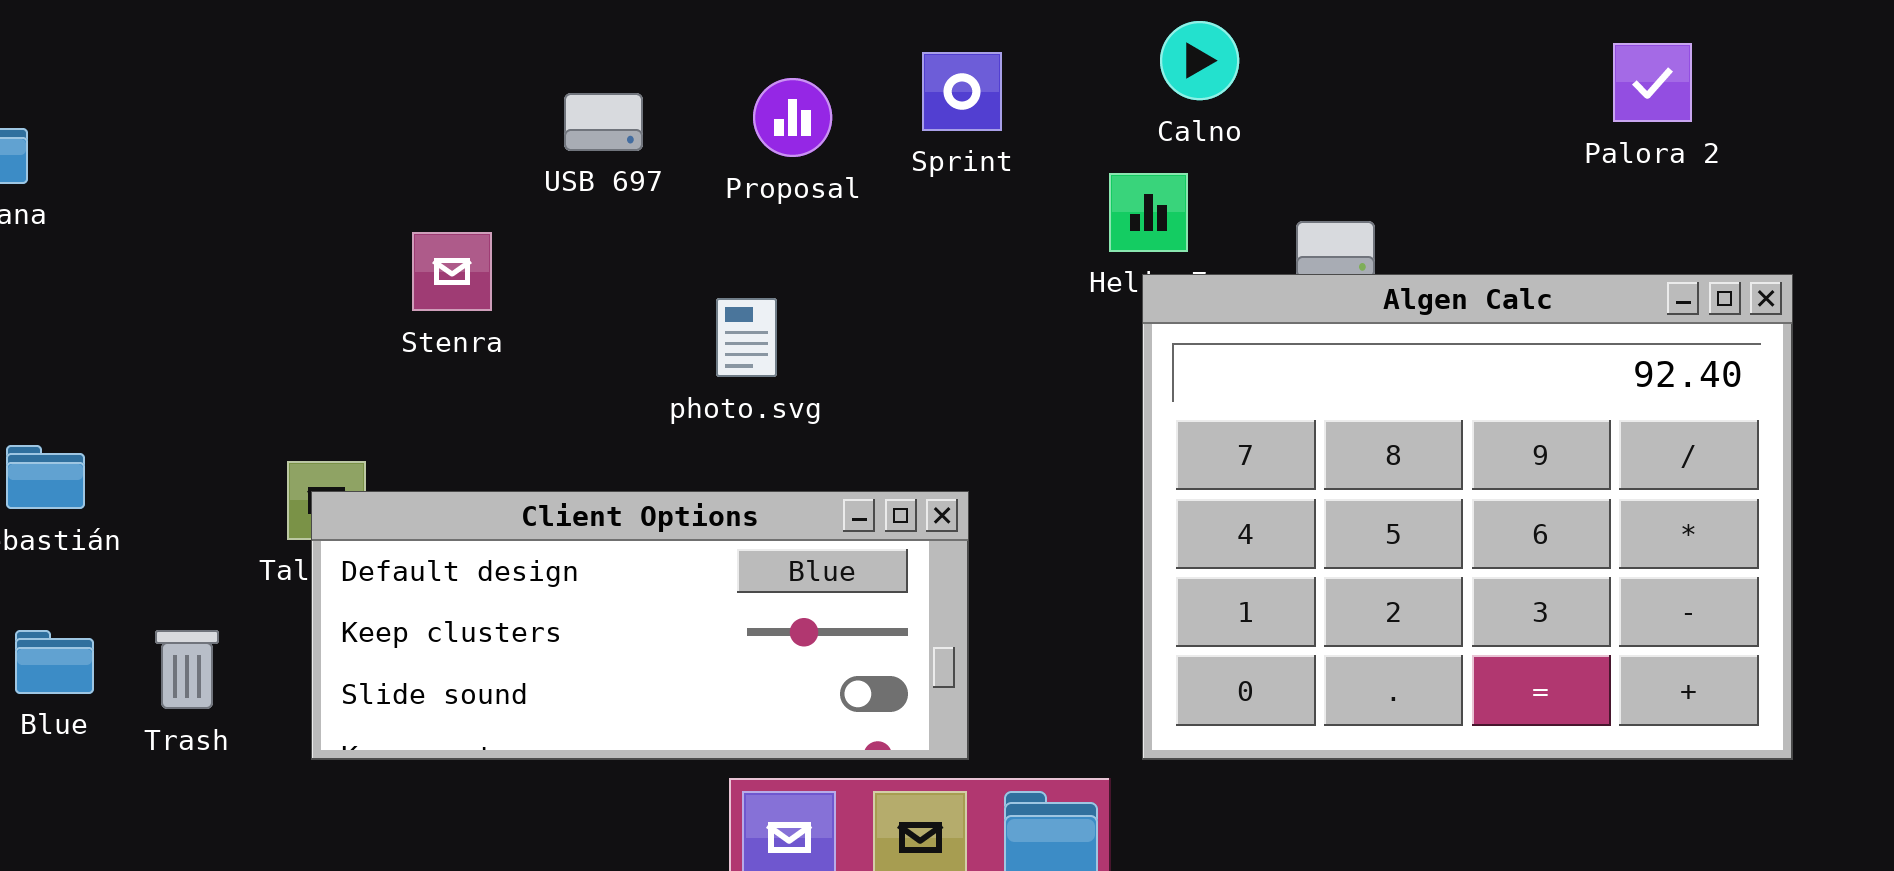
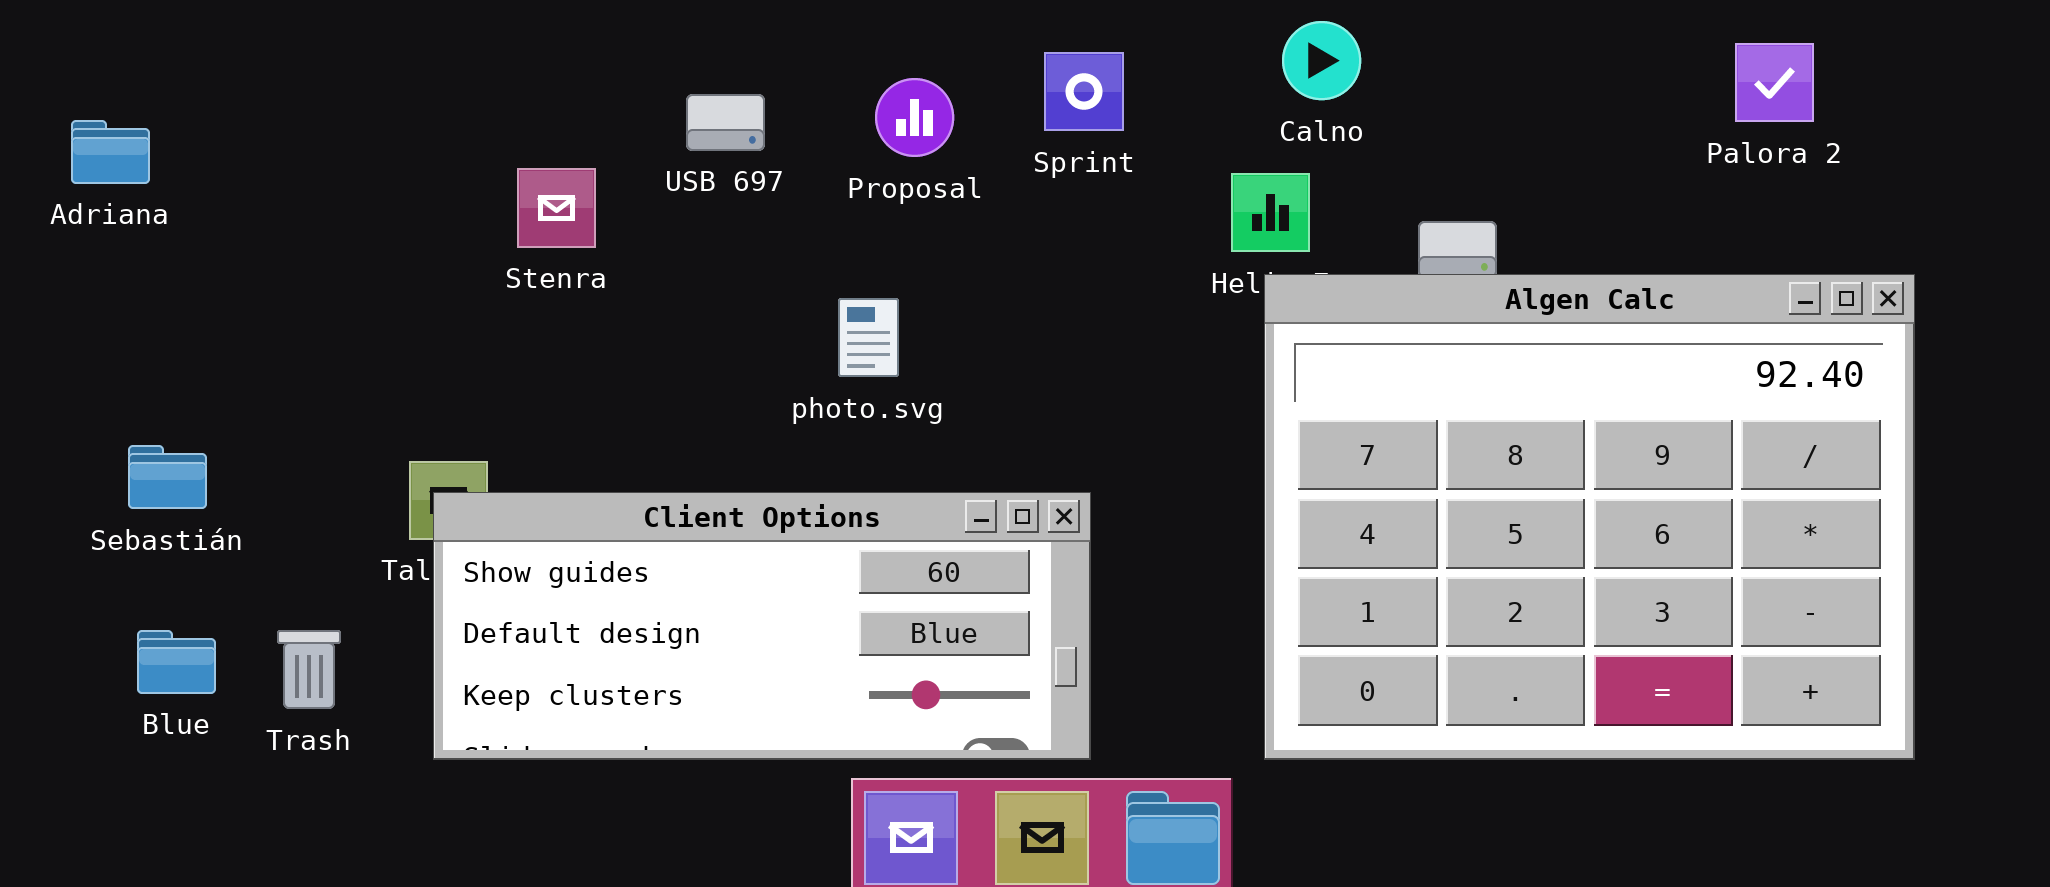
Stenra: [412,232,492,311] -> [517,168,596,248], moved
Client Options: [311,491,969,760] -> [433,492,1091,760], scrolled up 1 row

